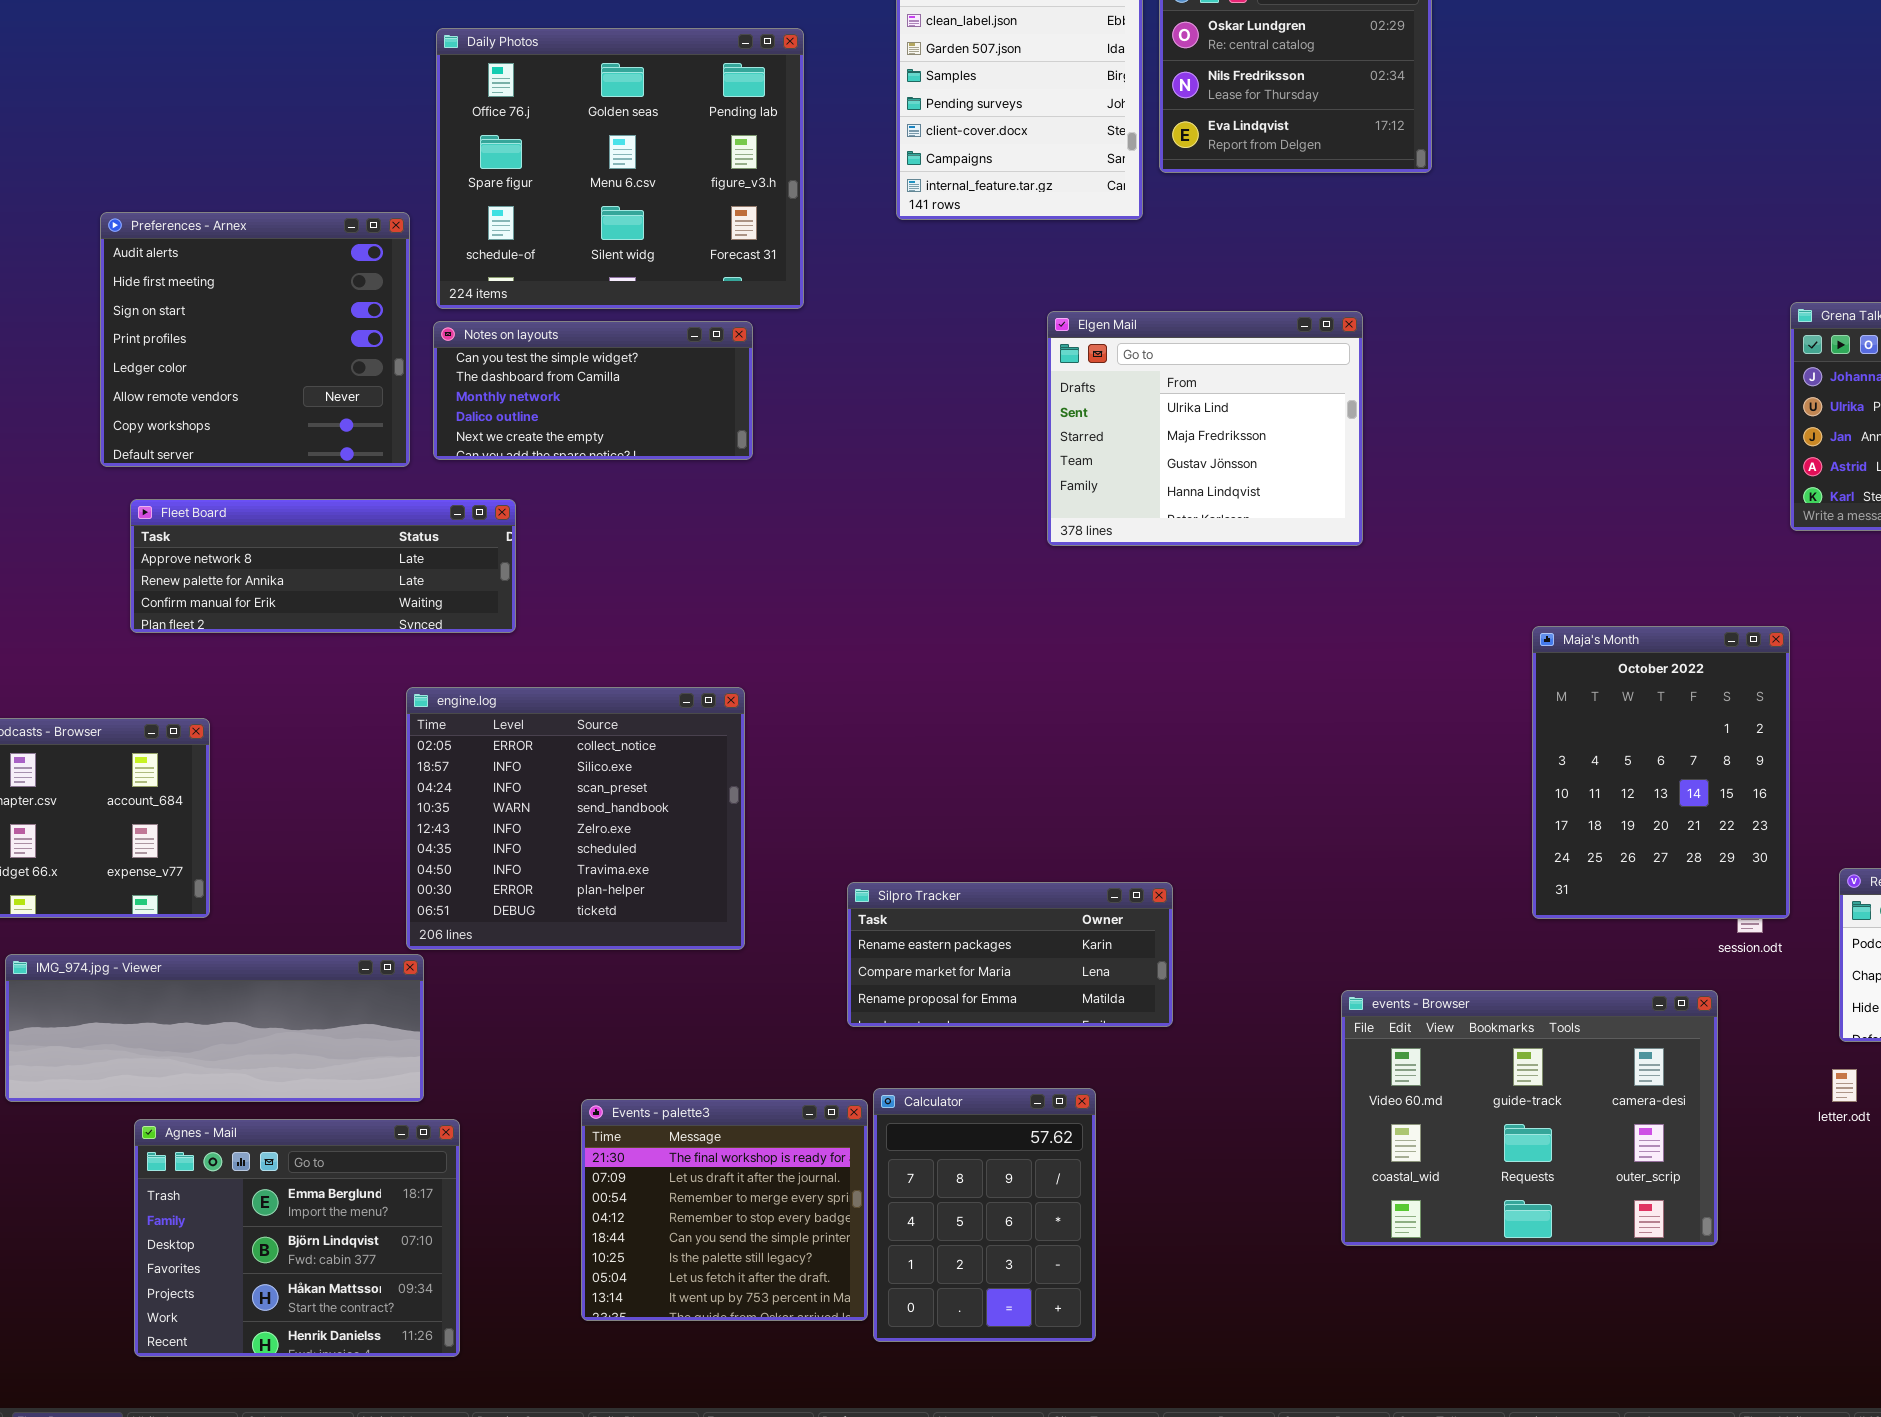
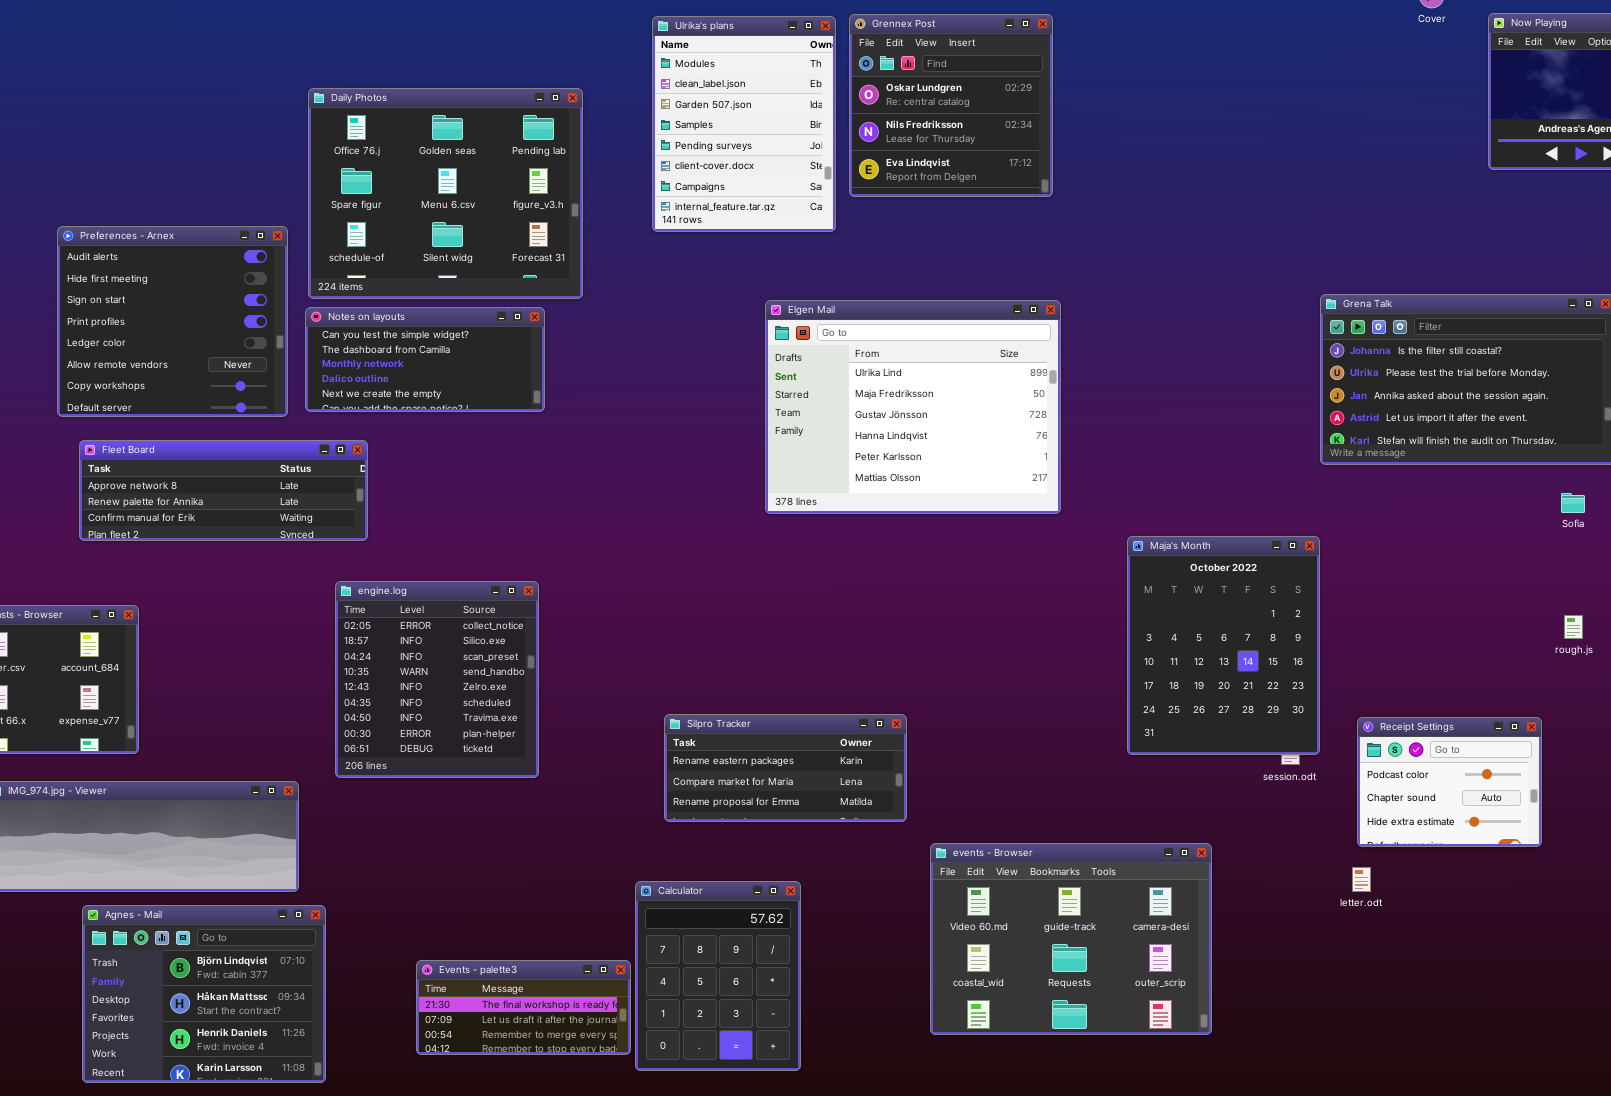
Elgen Mail: [1047,311,1363,546] -> [765,300,1061,514], resized
engine.log: [406,687,745,950] -> [335,581,539,778], resized
Silpro Tracker: [847,882,1173,1027] -> [664,714,907,822], moved
events - Browser: [1341,990,1718,1246] -> [930,843,1212,1035], moved
Events - palette3: [581,1099,868,1321] -> [416,960,631,1055], resized
Agnes - Mail: [134,1119,460,1357] -> [82,905,326,1083], scrolled down 1 row

